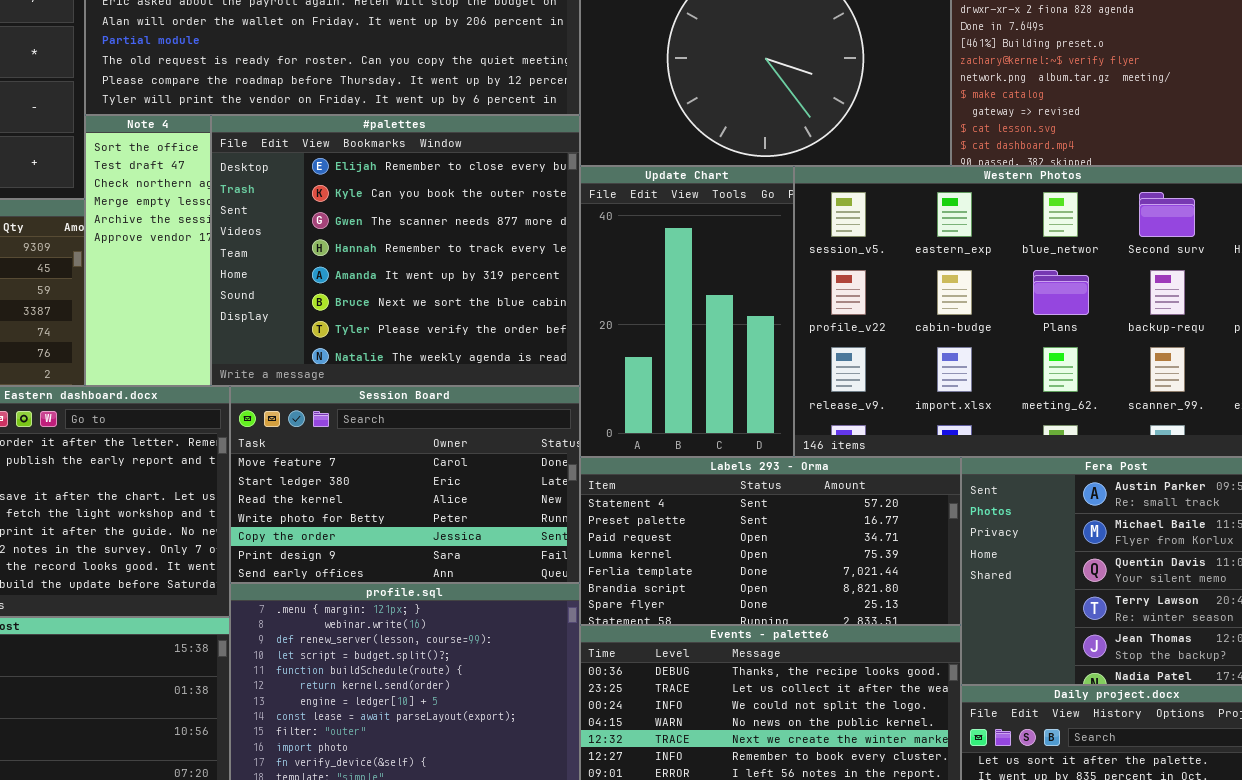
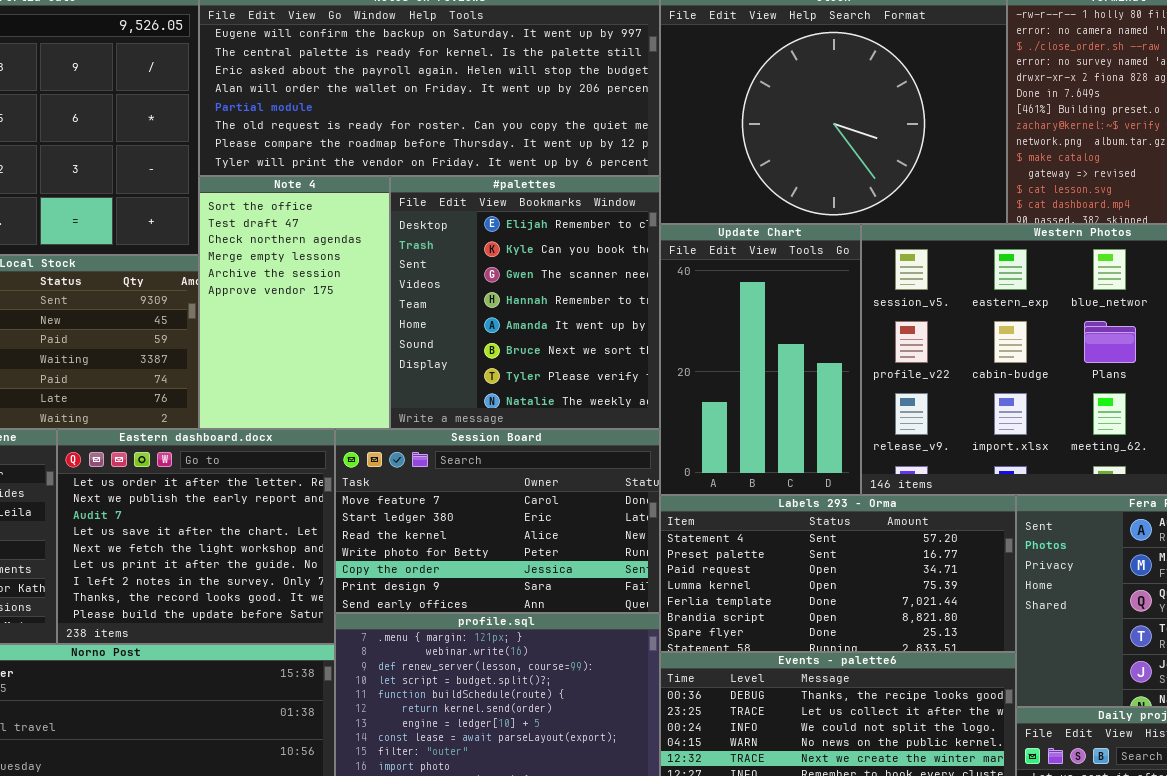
Note 4: [85,115,211,386] -> [199,176,390,429], resized
#palettes: [211,115,580,386] -> [390,176,660,429], resized

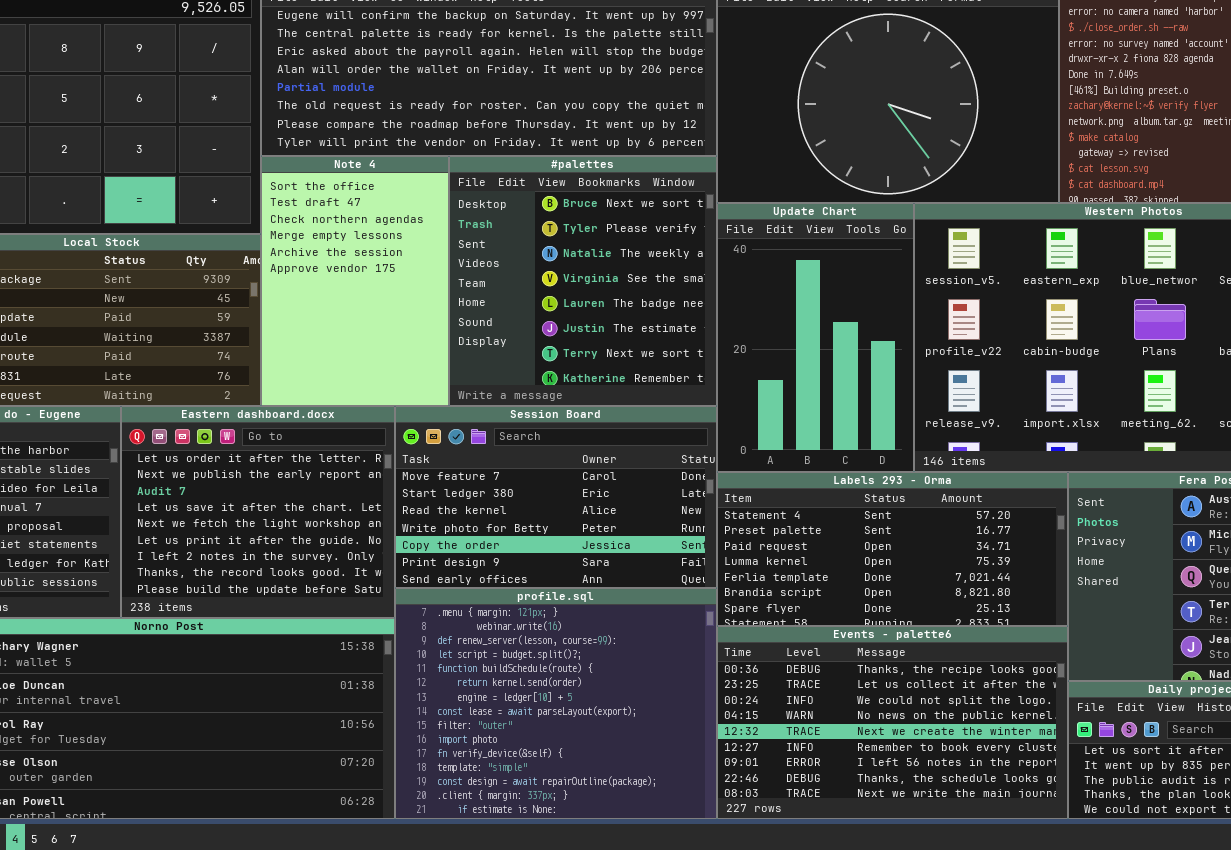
#palettes: [390,176,660,429] -> [449,156,717,406], scrolled down 5 rows

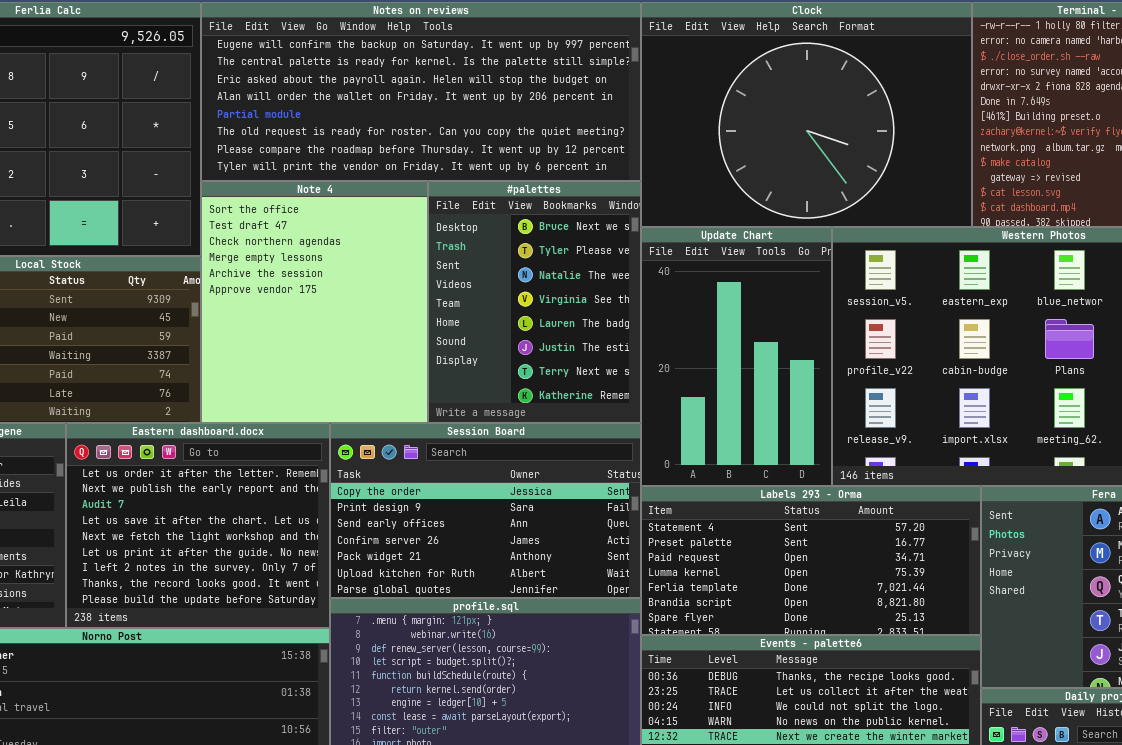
Note 4: [261,156,449,406] -> [201,181,428,423], resized
#palettes: [449,156,717,406] -> [428,181,641,423], resized
Session Board: [395,406,717,588] -> [330,423,641,598], scrolled down 4 rows

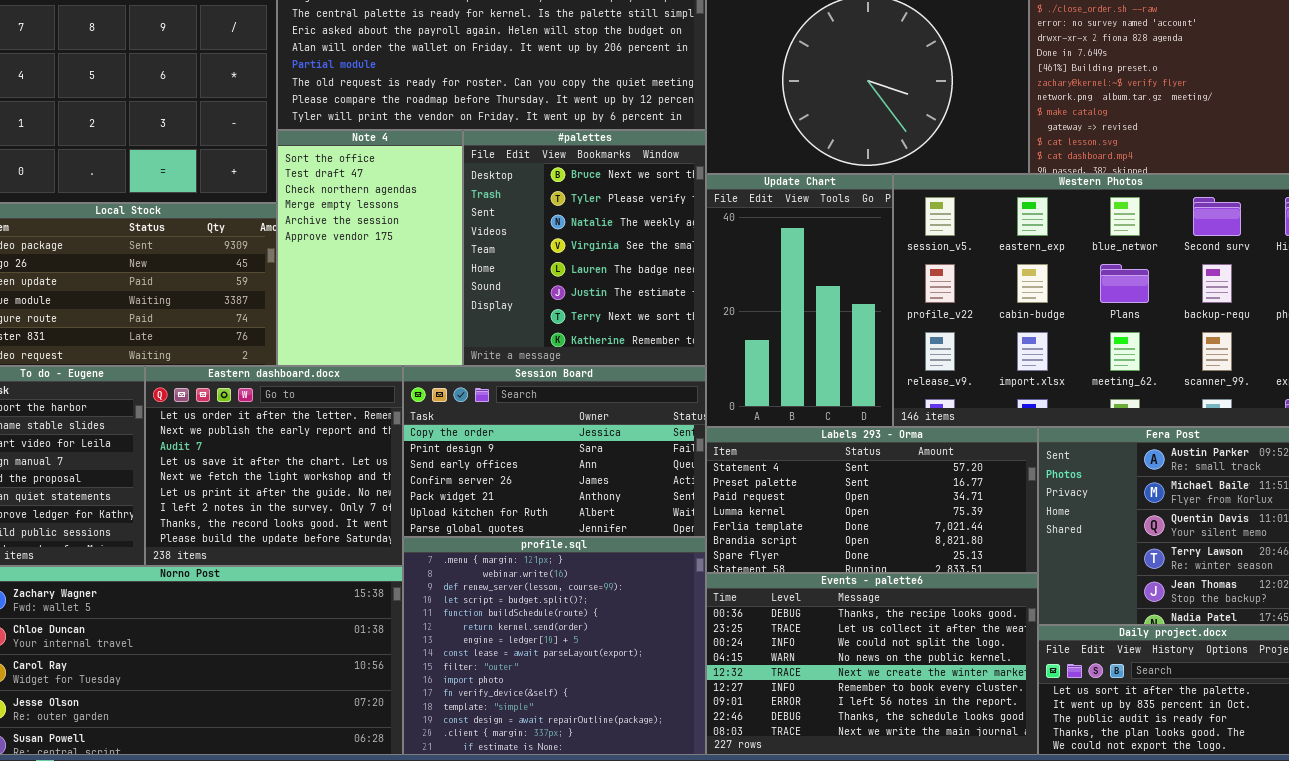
Note 4: [201,181,428,423] -> [277,130,463,366], resized
#palettes: [428,181,641,423] -> [463,130,706,366], resized

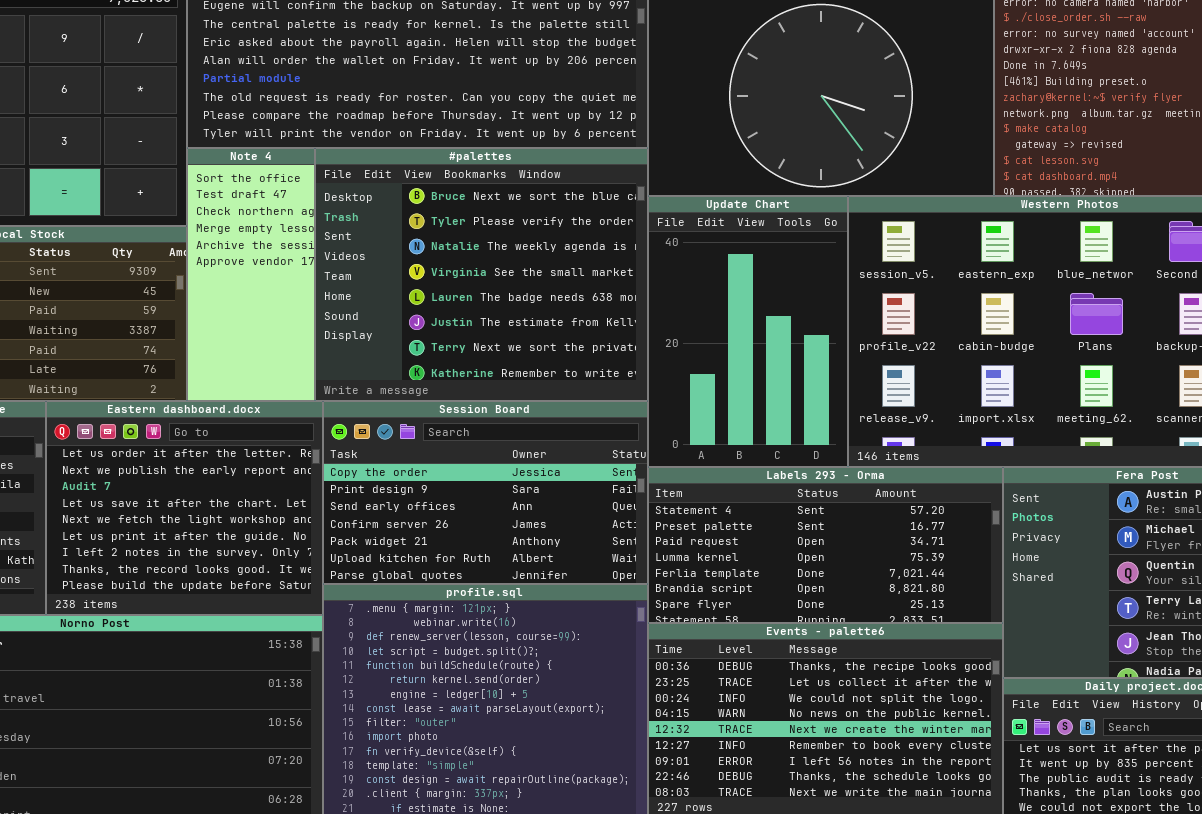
Note 4: [277,130,463,366] -> [187,148,315,401], resized
#palettes: [463,130,706,366] -> [315,148,648,401], resized

